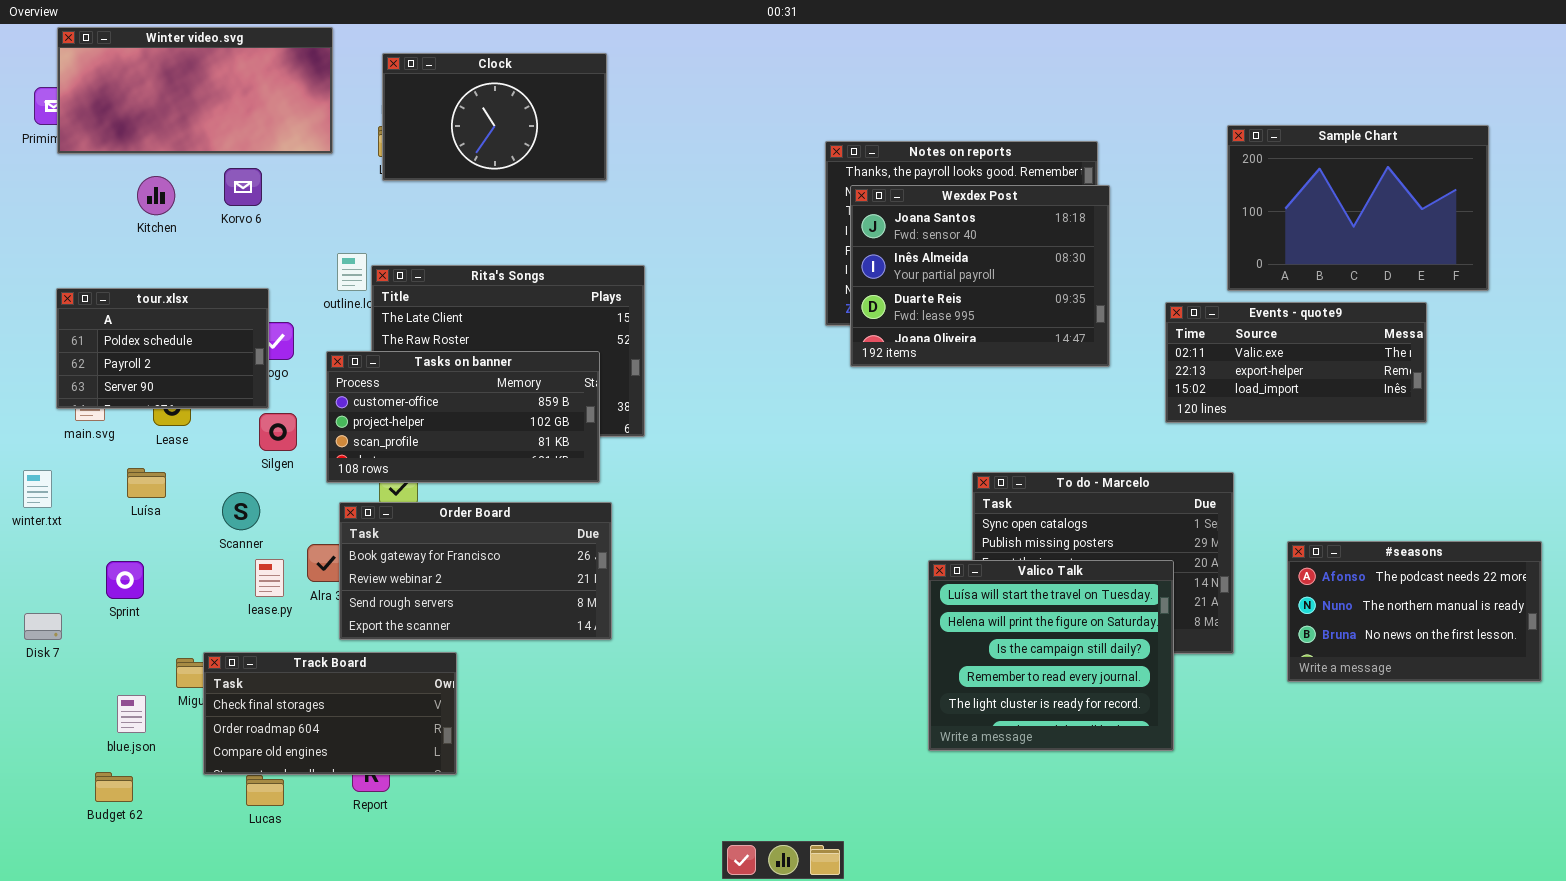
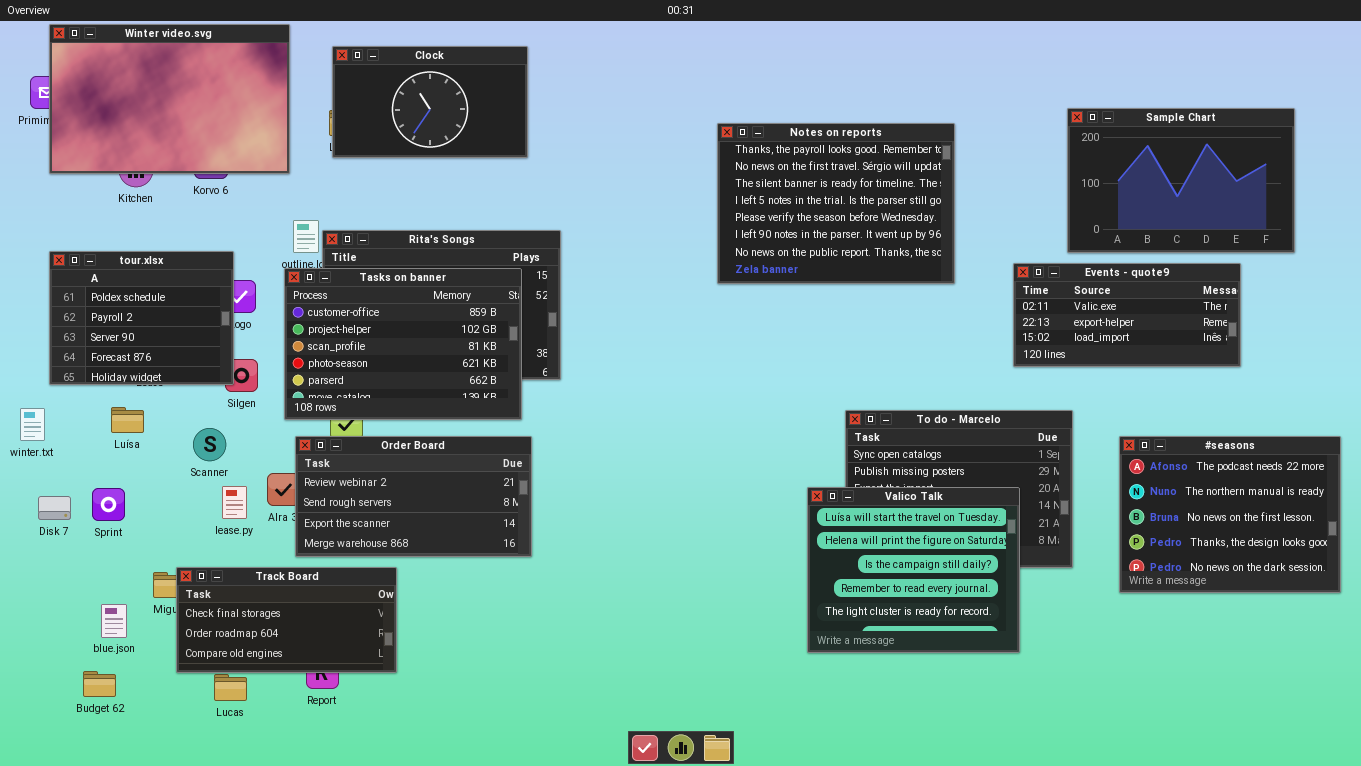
Winter video.svg: [57,27,333,154] -> [49,24,290,174], resized
Wexdex Post: [850,185,1110,367] -> none, closed
tour.xlsx: [56,288,269,409] -> [49,251,234,385], resized
Tasks on banner: [326,351,600,483] -> [284,268,522,420], resized
Order Board: [339,502,612,640] -> [295,436,532,557], scrolled down 1 row
#seasons: [1287,541,1542,682] -> [1119,436,1341,593], resized
Disk 7: [24,613,62,640] -> [38,496,71,520], moved

